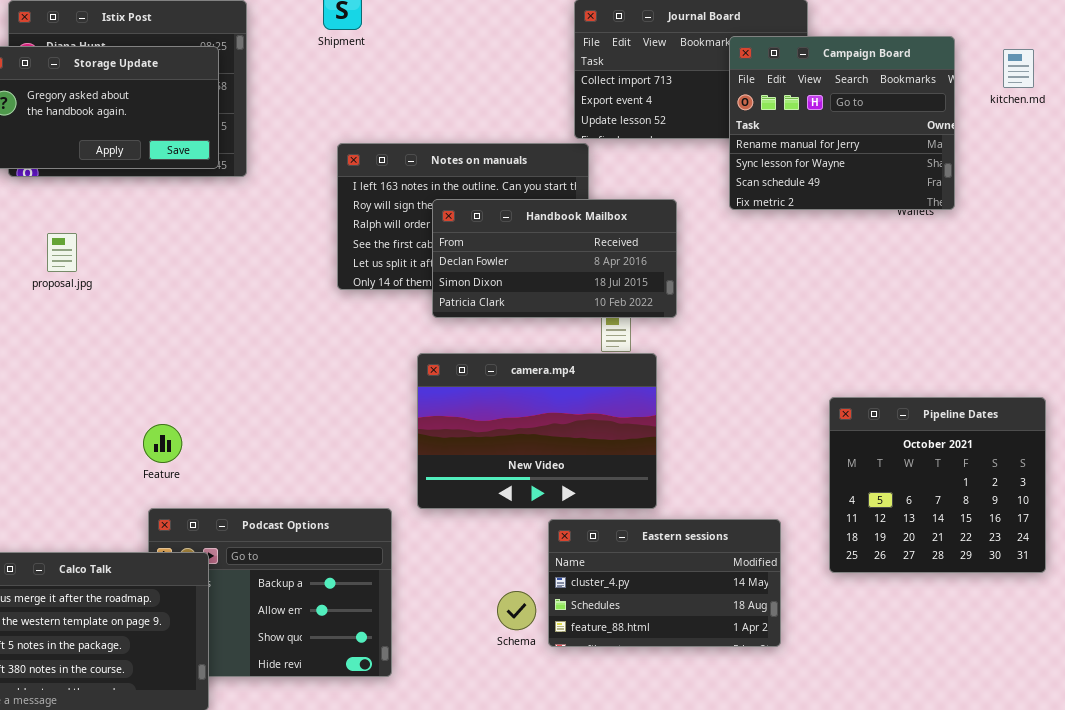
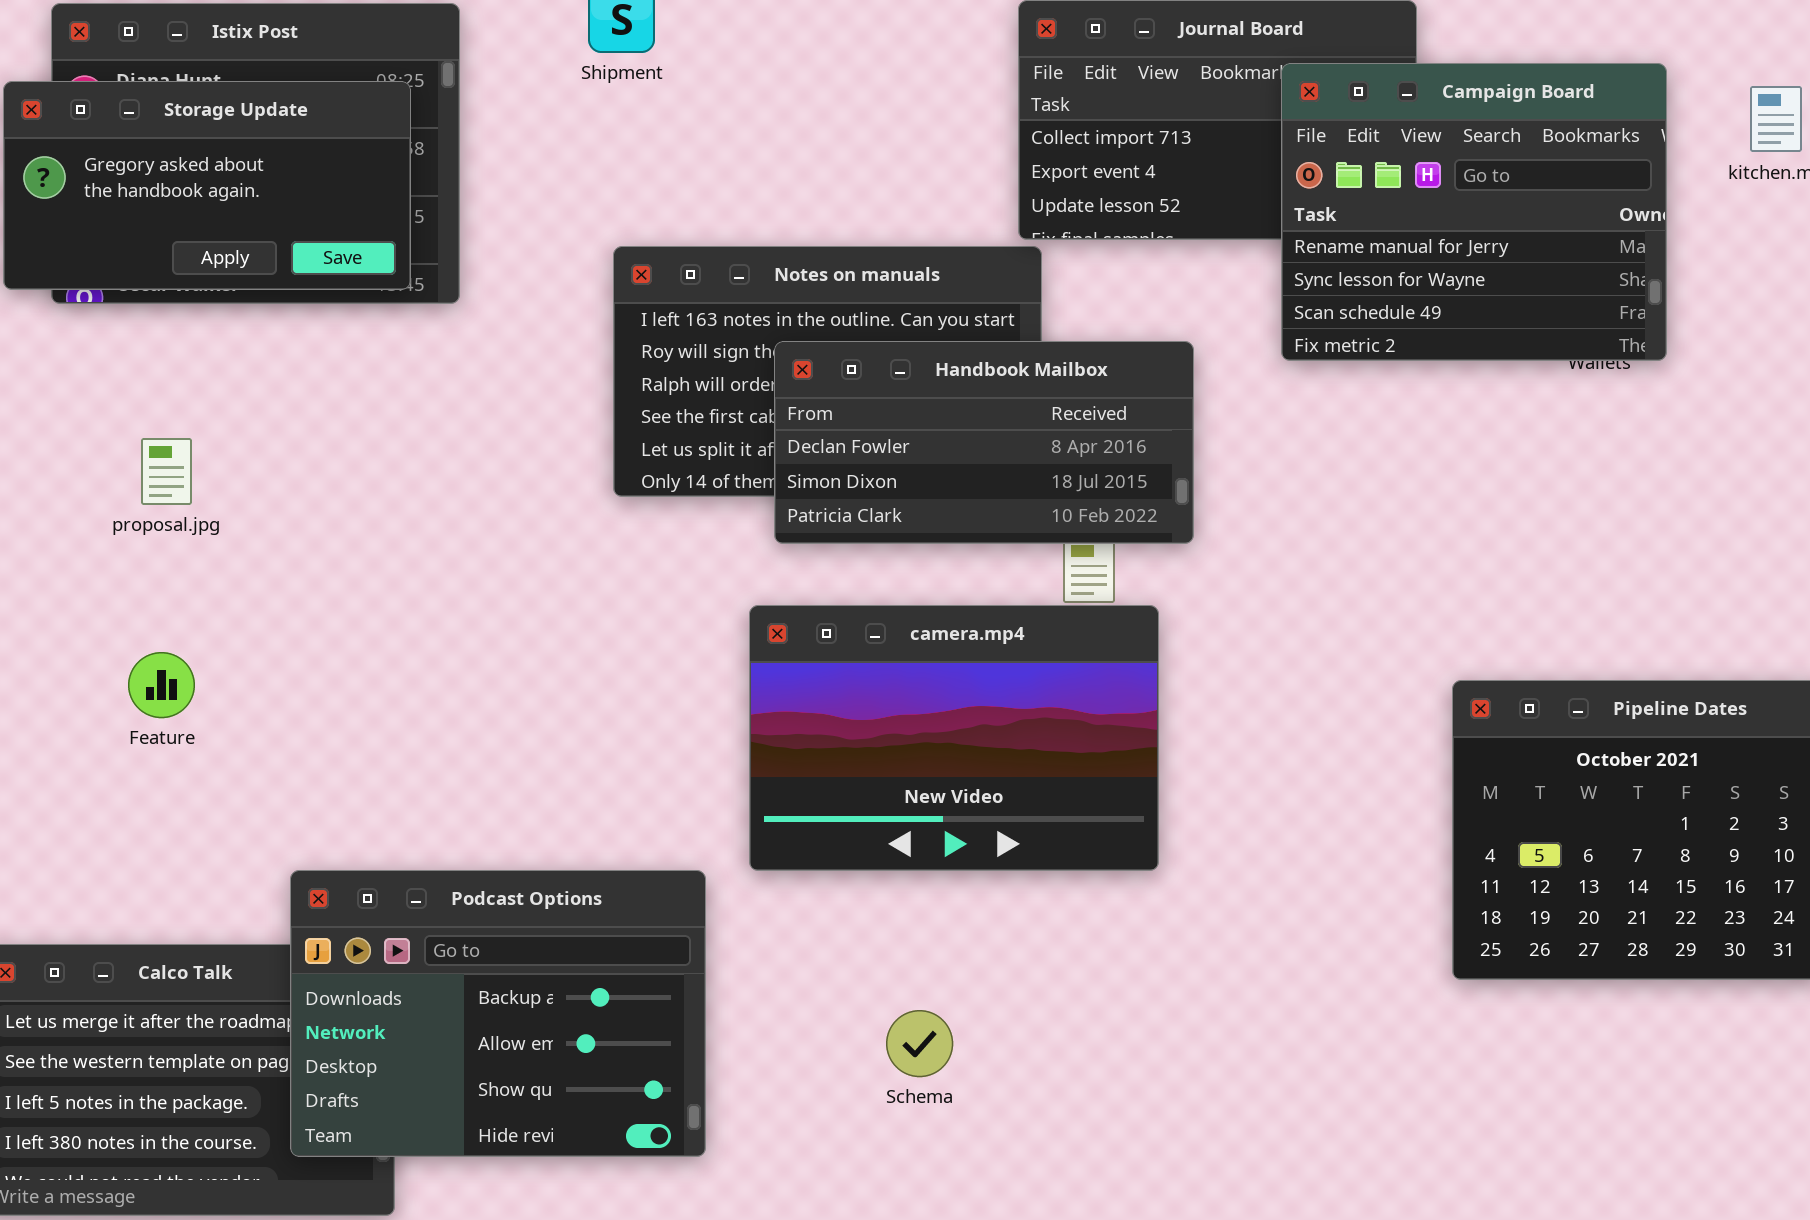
proposal.jpg: [47,233,77,272] -> [141,438,192,505], moved
Feature: [143,424,182,463] -> [128,652,195,718], moved
Podcast Options: [148,508,392,677] -> [290,870,706,1157], raised
Eastern sessions: [548,519,781,647] -> none, closed

